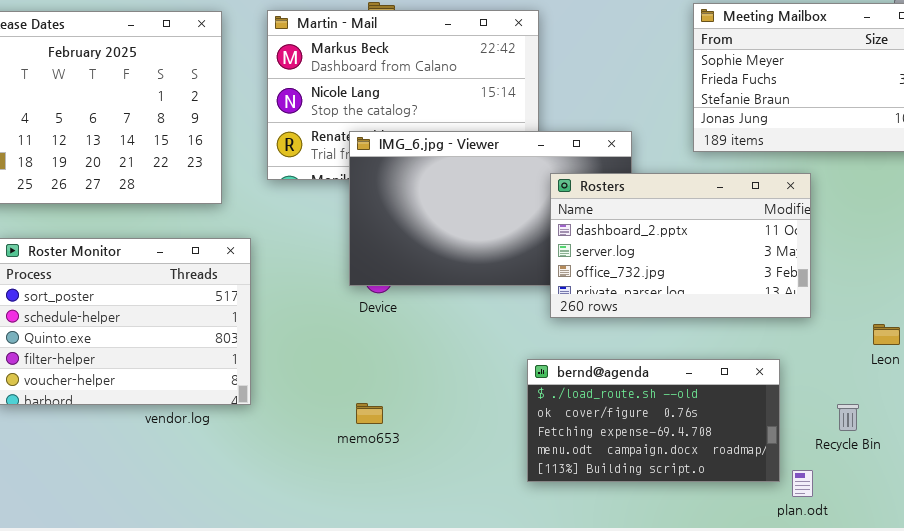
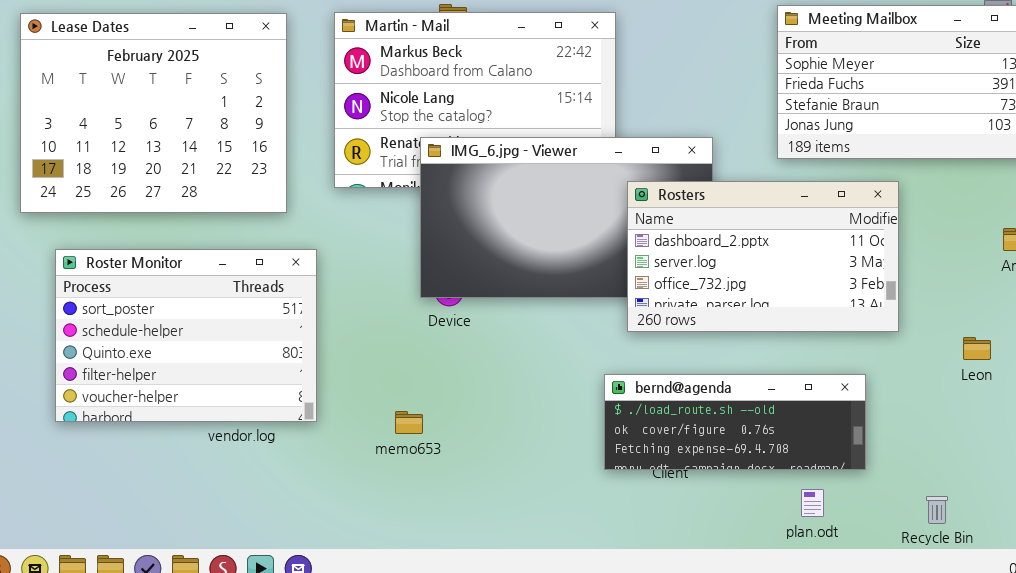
bernd@agenda: [527,359,780,482] -> [604,374,866,470], resized
memo653: [356,403,383,424] -> [395,411,423,434], moved
Recycle Bin: [837,404,859,431] -> [926,496,948,524], moved
plan.odt: [792,470,813,497] -> [801,489,824,517], moved

